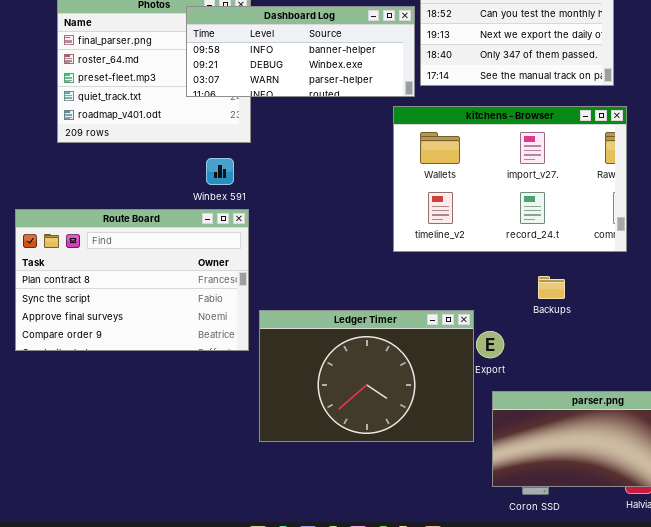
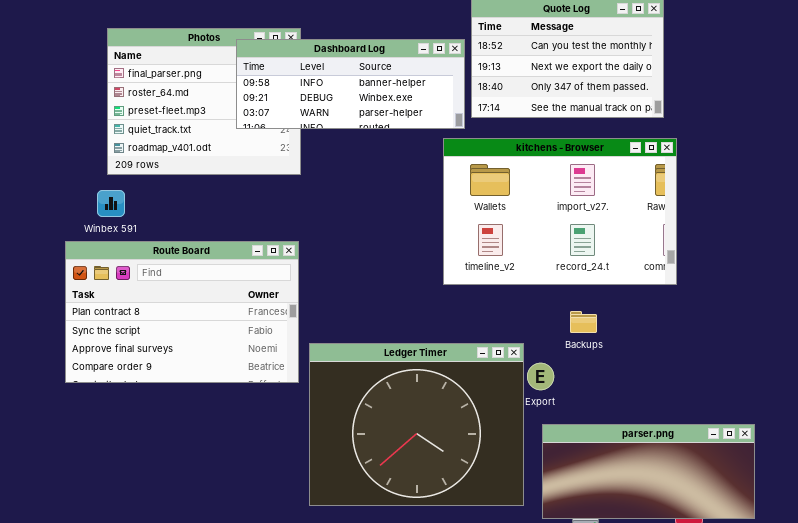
Winbex 591: [206,158,234,185] -> [97,190,125,217], moved
Backups: [538,276,565,299] -> [570,311,597,333], moved
Ledger Timer: [259,310,474,442] -> [309,343,524,506], resized

